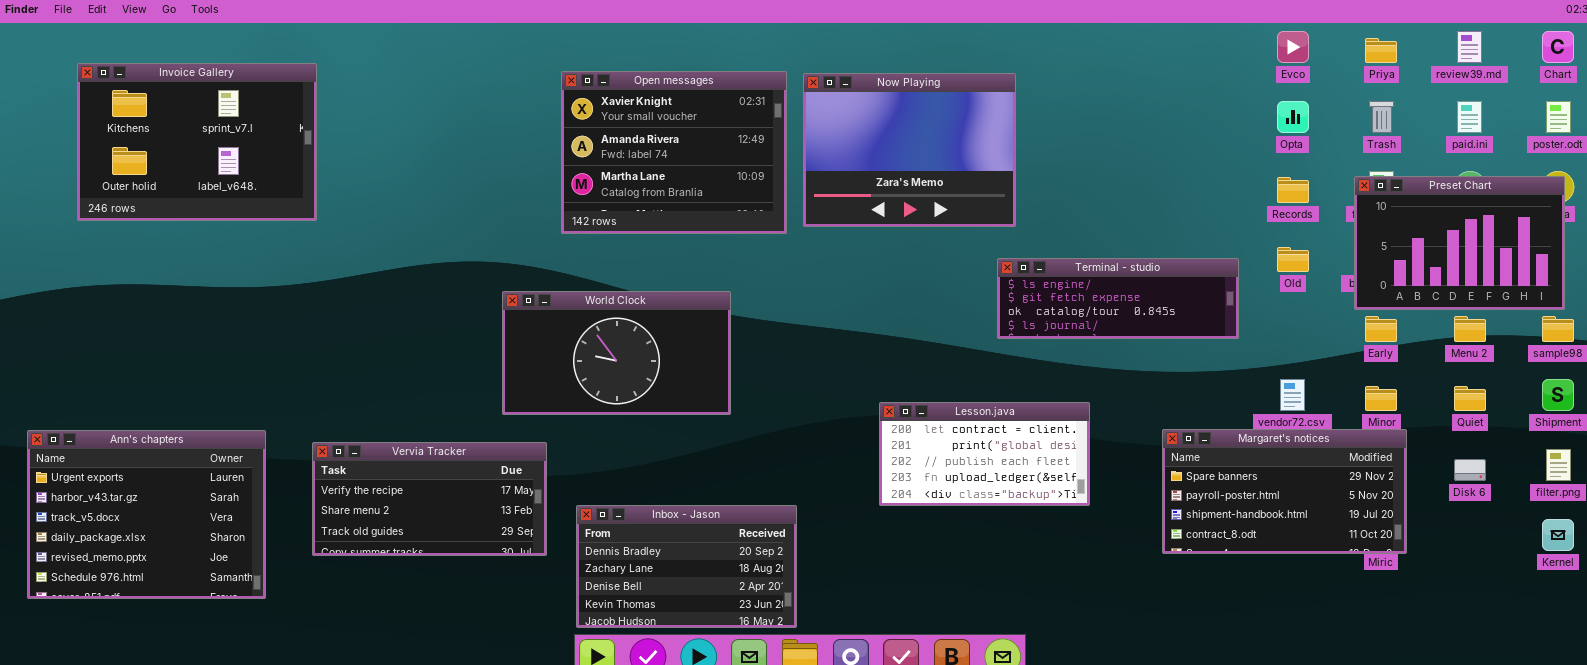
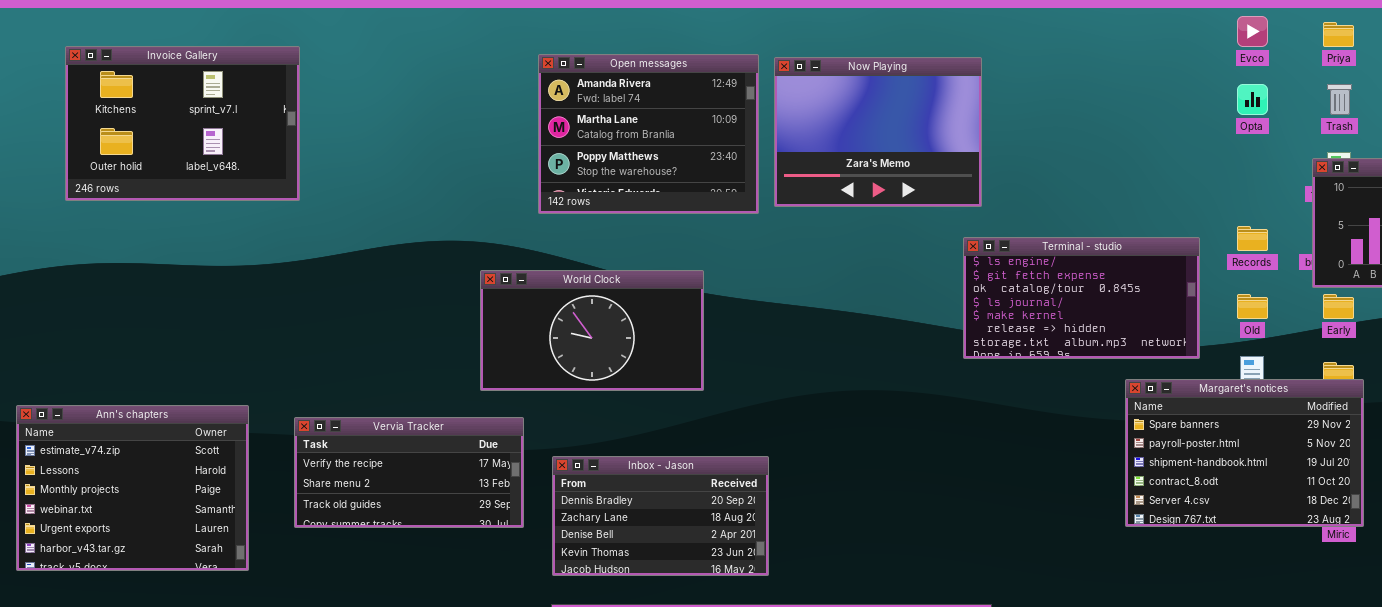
Open messages: [561,71,787,234] -> [538,54,759,214], scrolled down 1 row
Records: [1277,177,1309,203] -> [1237,226,1268,251], moved
Old: [1277,247,1309,272] -> [1237,294,1268,319], moved
Terminal - studio: [997,258,1239,339] -> [963,237,1200,359], resized
Lesson.java: [879,402,1090,506] -> none, closed
Margaret's notices: [1162,429,1407,554] -> [1125,379,1364,527], resized
Ann's chapters: [27,430,266,599] -> [16,405,249,571], scrolled up 4 rows
Inbox - Jason: [576,505,797,628] -> [552,456,769,576], moved

